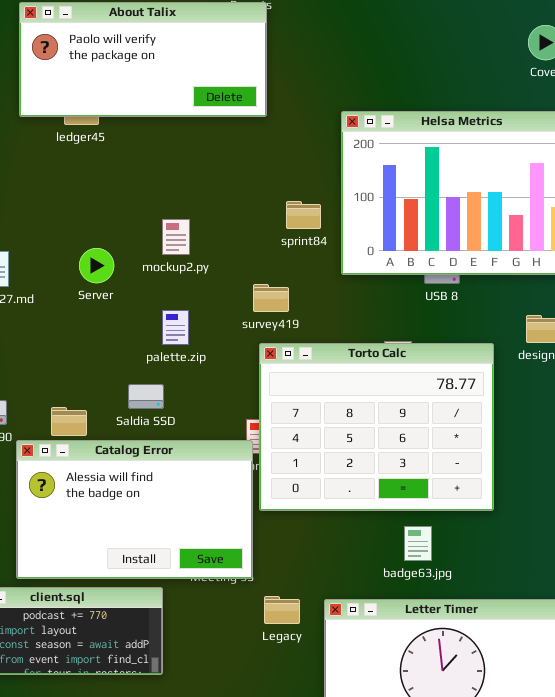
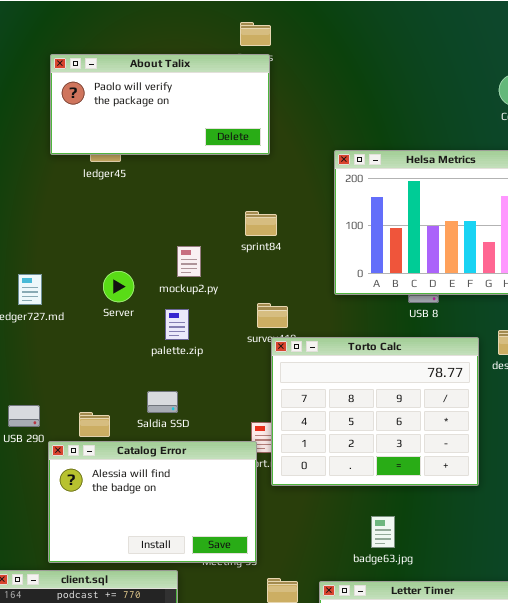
sprint84: [286,201,321,229] -> [245,211,277,236], moved
palette.zip: [162,310,189,345] -> [165,309,189,340], moved
Torto Calc: [259,343,494,511] -> [271,337,479,486], moved
badge63.jpg: [404,526,432,561] -> [371,516,395,548], moved

